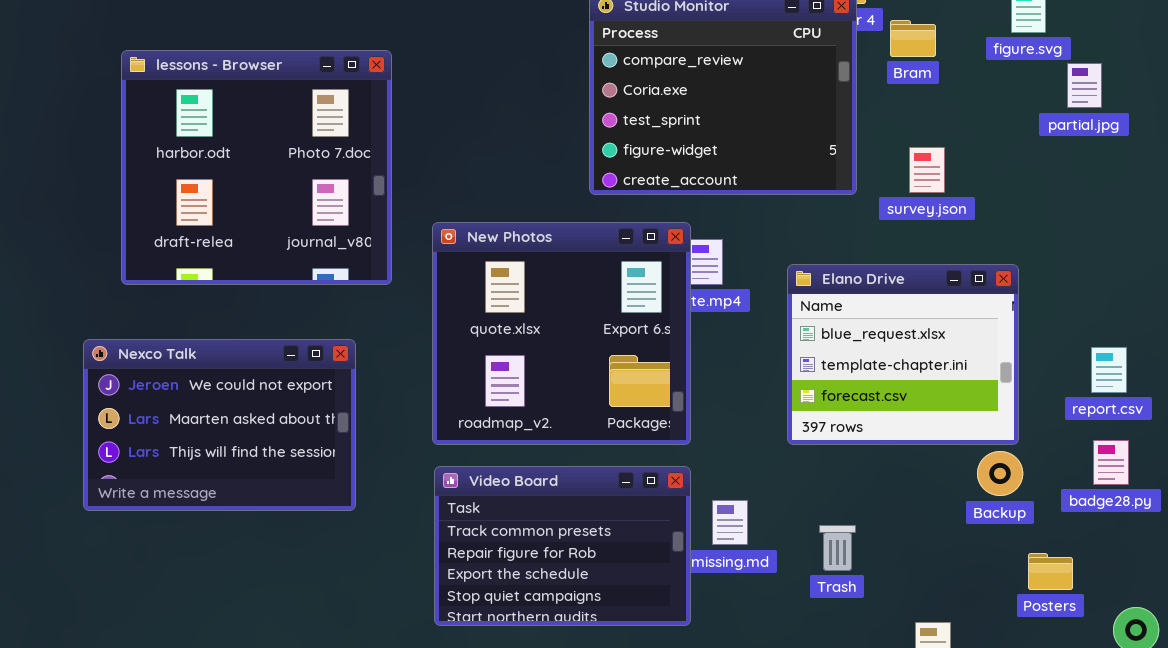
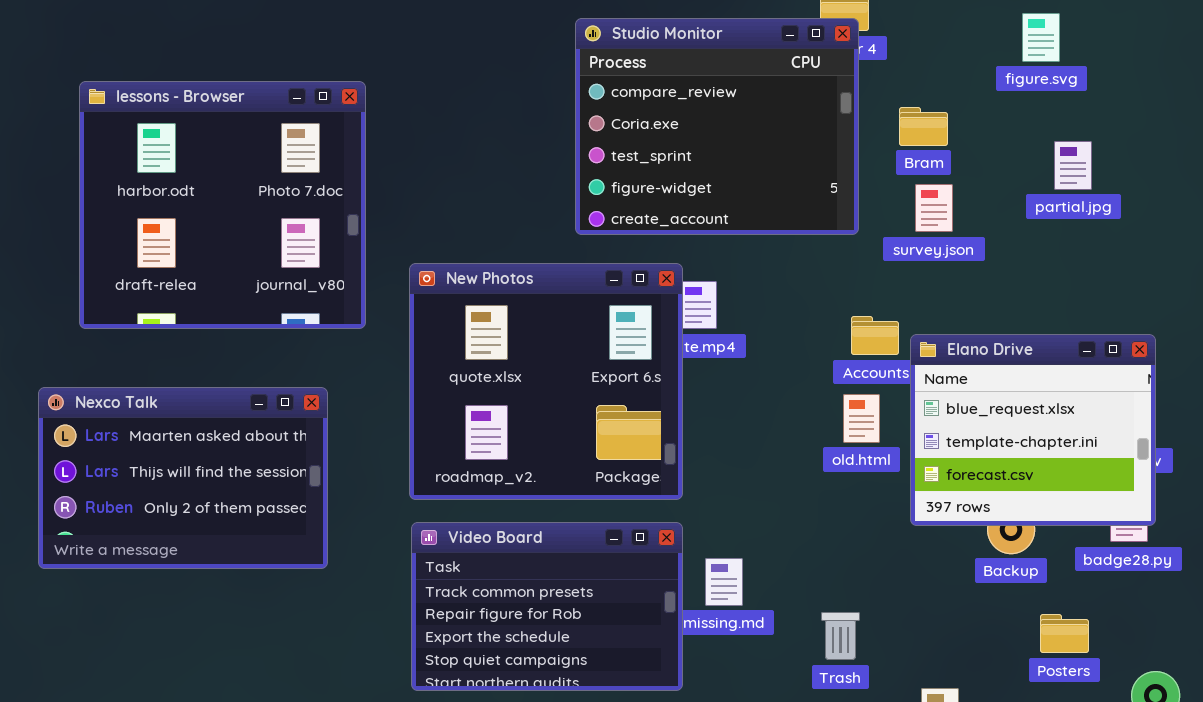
Bram: [890,20,936,57] -> [899,107,948,146], moved
partial.jpg: [1067,63,1102,108] -> [1054,141,1092,190], moved
Elano Drive: [787,264,1019,445] -> [910,334,1156,526], moved
Nexco Talk: [83,339,356,511] -> [38,387,328,569], scrolled down 1 row
Trash: [819,525,856,571] -> [821,612,860,660], moved

